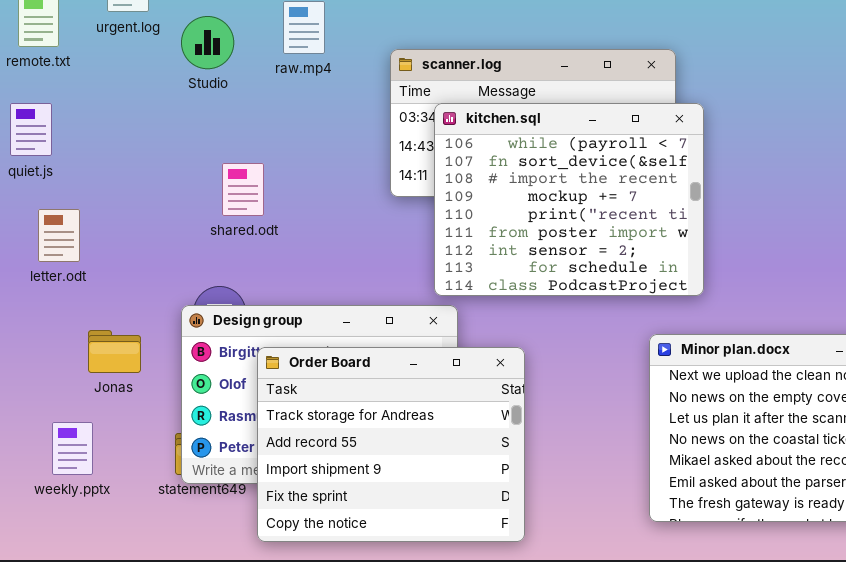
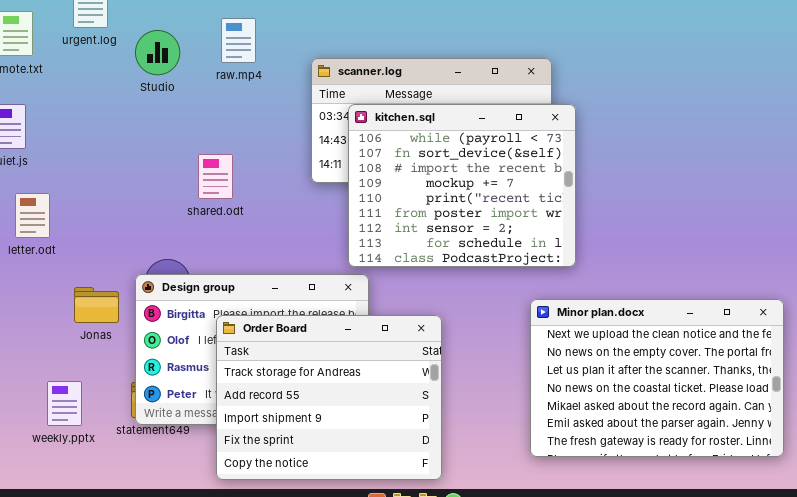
shared.odt: [222,163,264,216] -> [198,154,233,199], moved
Jonas: [88,330,141,373] -> [74,287,119,323], moved
Order Board: [257,347,525,542] -> [216,315,442,480], moved
weekly.pptx: [52,422,93,475] -> [47,381,82,426], moved

